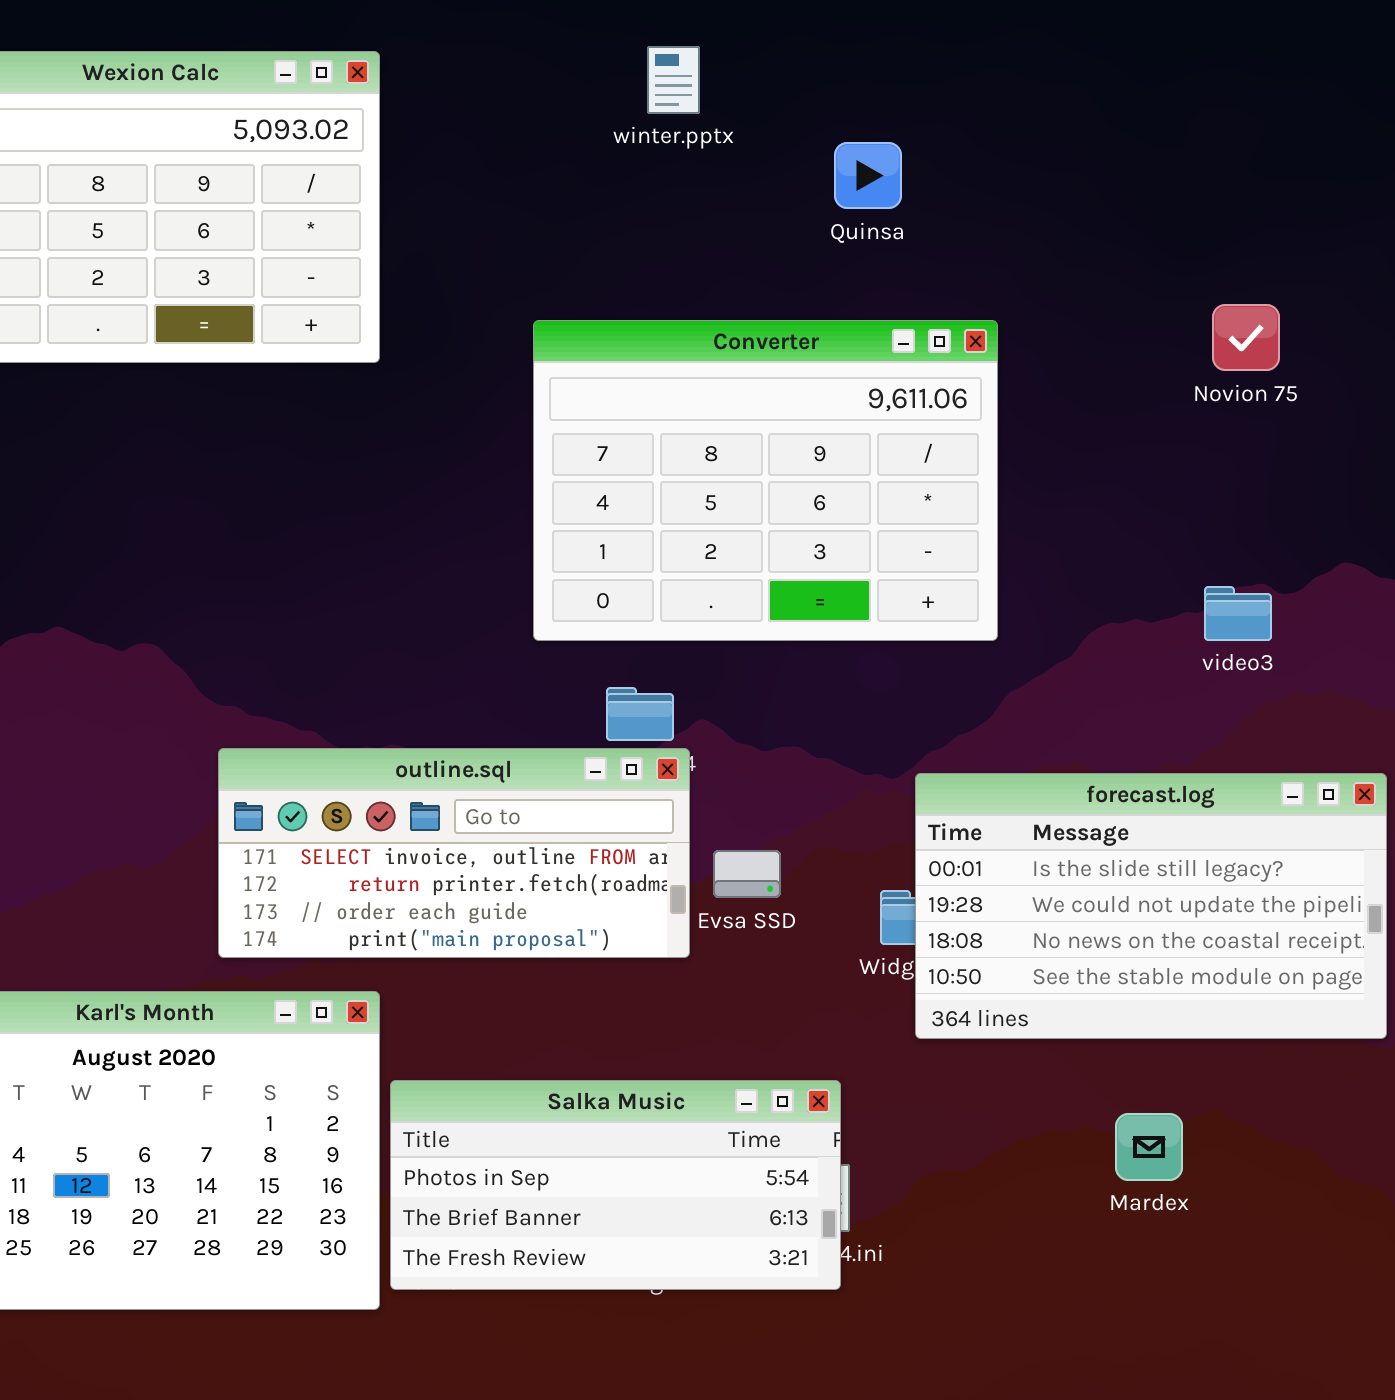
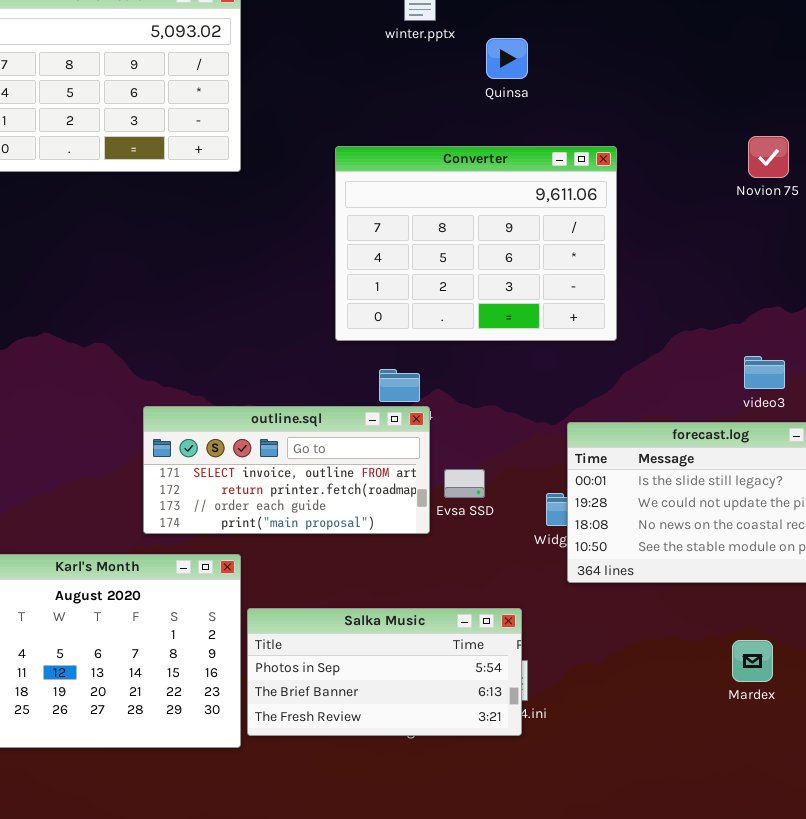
Quinsa: [834,142,902,209] -> [486,38,528,79], moved
video3: [1204,586,1272,641] -> [744,356,785,389], moved
Mardex: [1115,1113,1183,1181] -> [732,640,773,682], moved

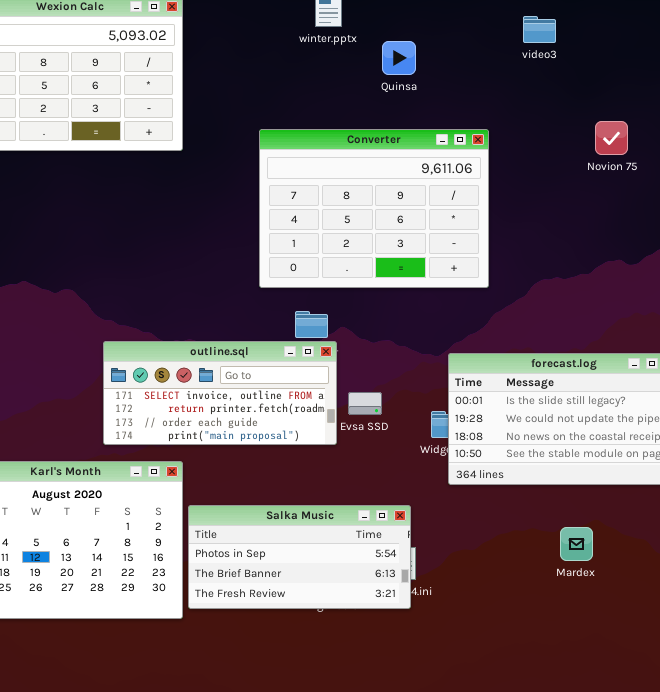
video3: [744,356,785,389] -> [523,16,556,43], moved
Mardex: [732,640,773,682] -> [560,527,593,561], moved

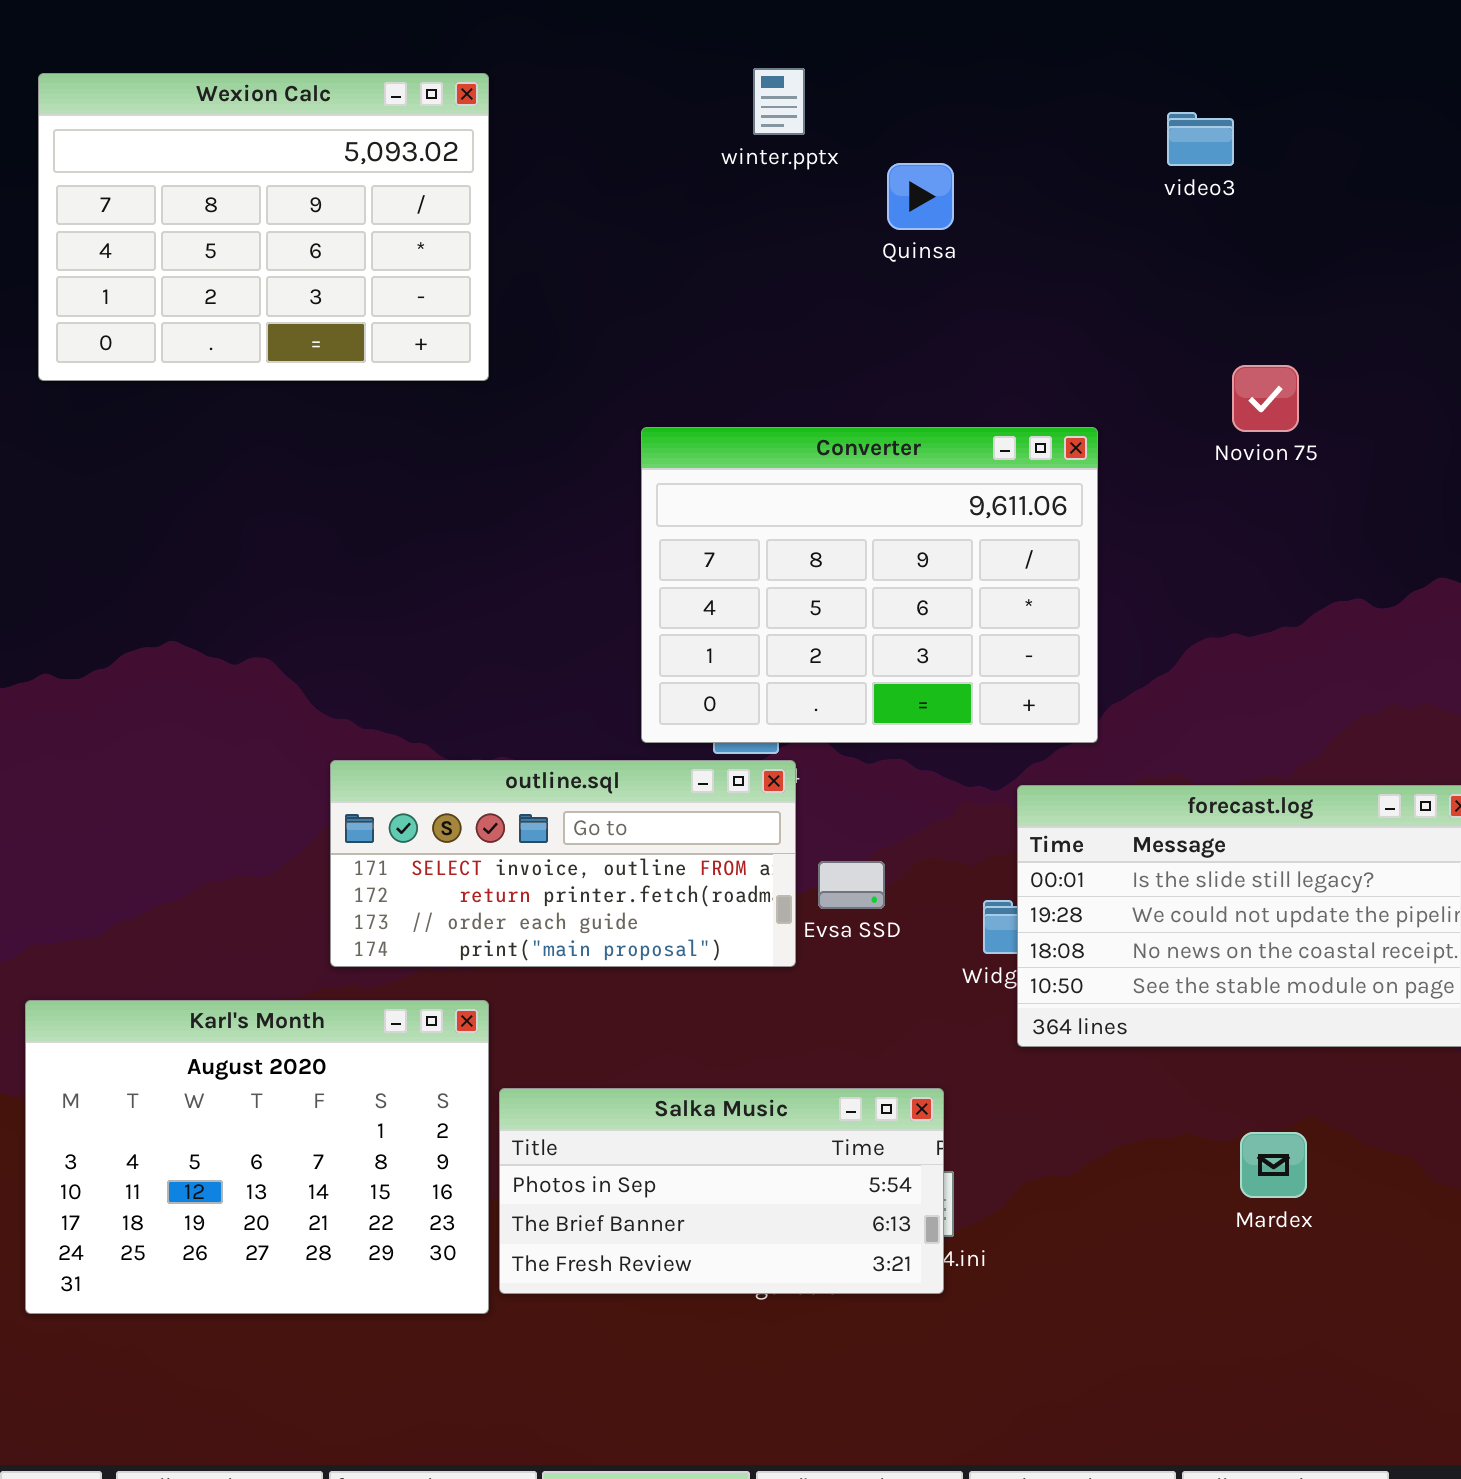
Novion 75: [595,121,628,155] -> [1232,365,1299,432], moved
Converter: [259,129,489,288] -> [641,427,1098,743], moved

